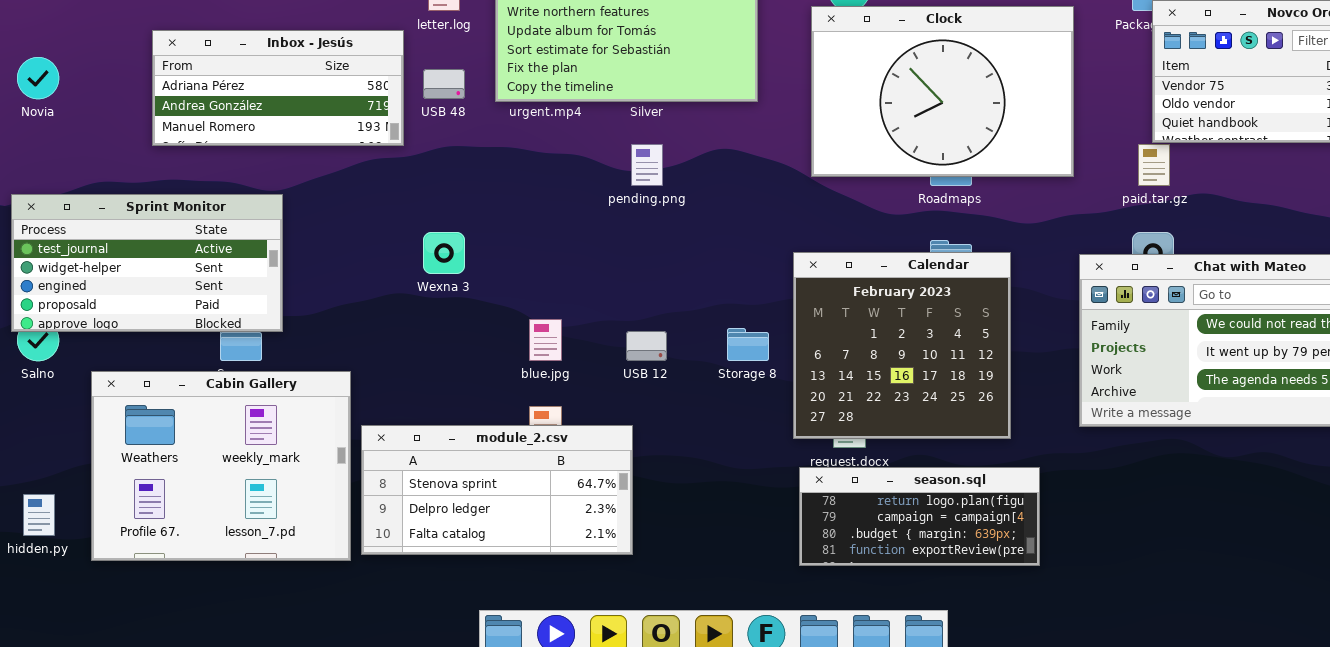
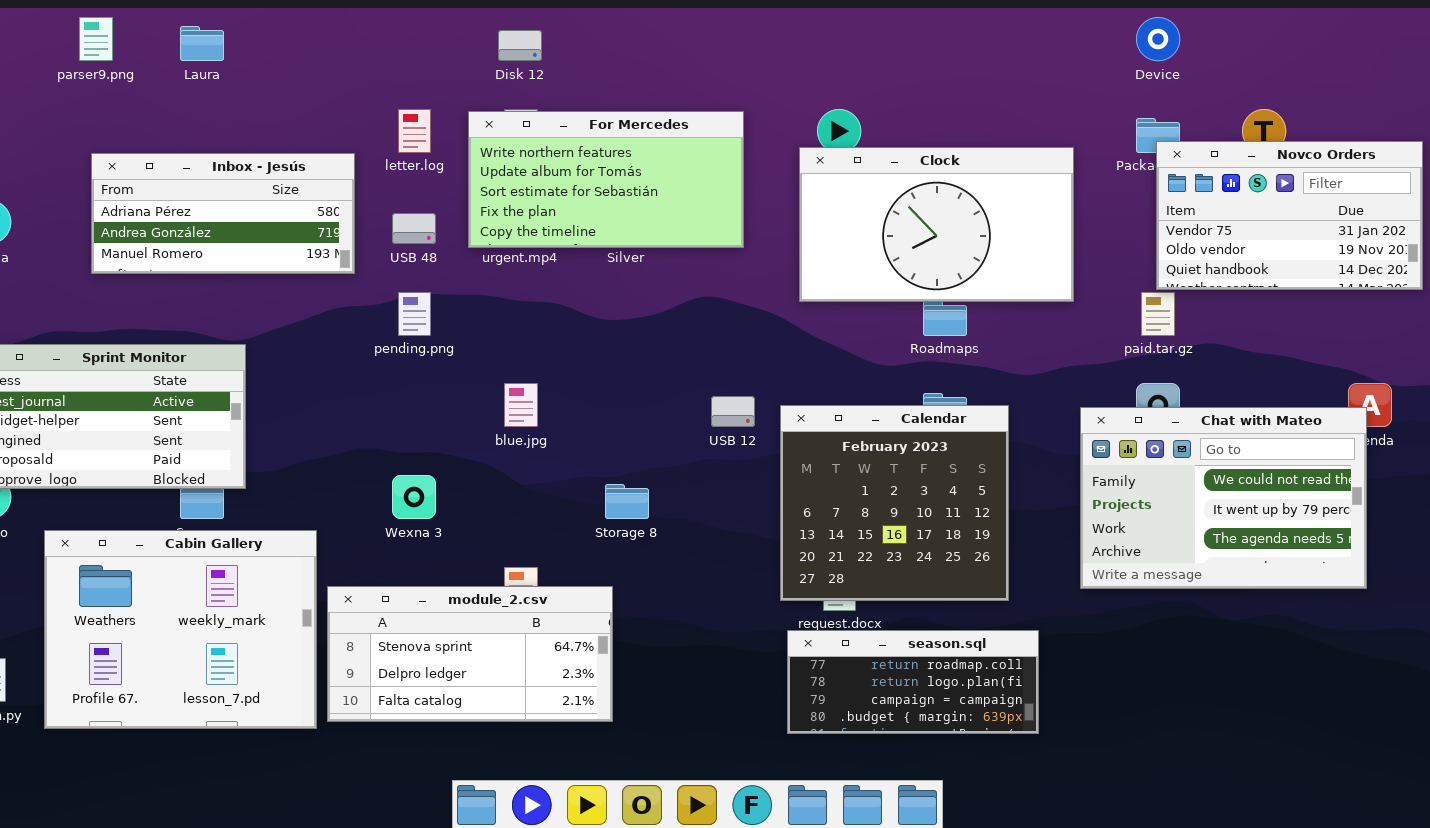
Clock: [811,6,1074,177] -> [799,147,1074,302], resized
Inbox - Jesús: [152,30,404,146] -> [91,153,355,274], moved
pending.png: [631,144,663,186] -> [398,292,431,336], moved
Wexna 3: [423,232,465,274] -> [392,475,436,519], moved
blue.jpg: [529,319,562,361] -> [504,383,538,427], moved
Storage 8: [727,328,769,361] -> [605,484,649,519], moved
USB 12: [626,331,667,361] -> [711,396,755,427], moved
season.sql: [799,467,1040,566] -> [787,630,1039,734], scrolled up 1 row

